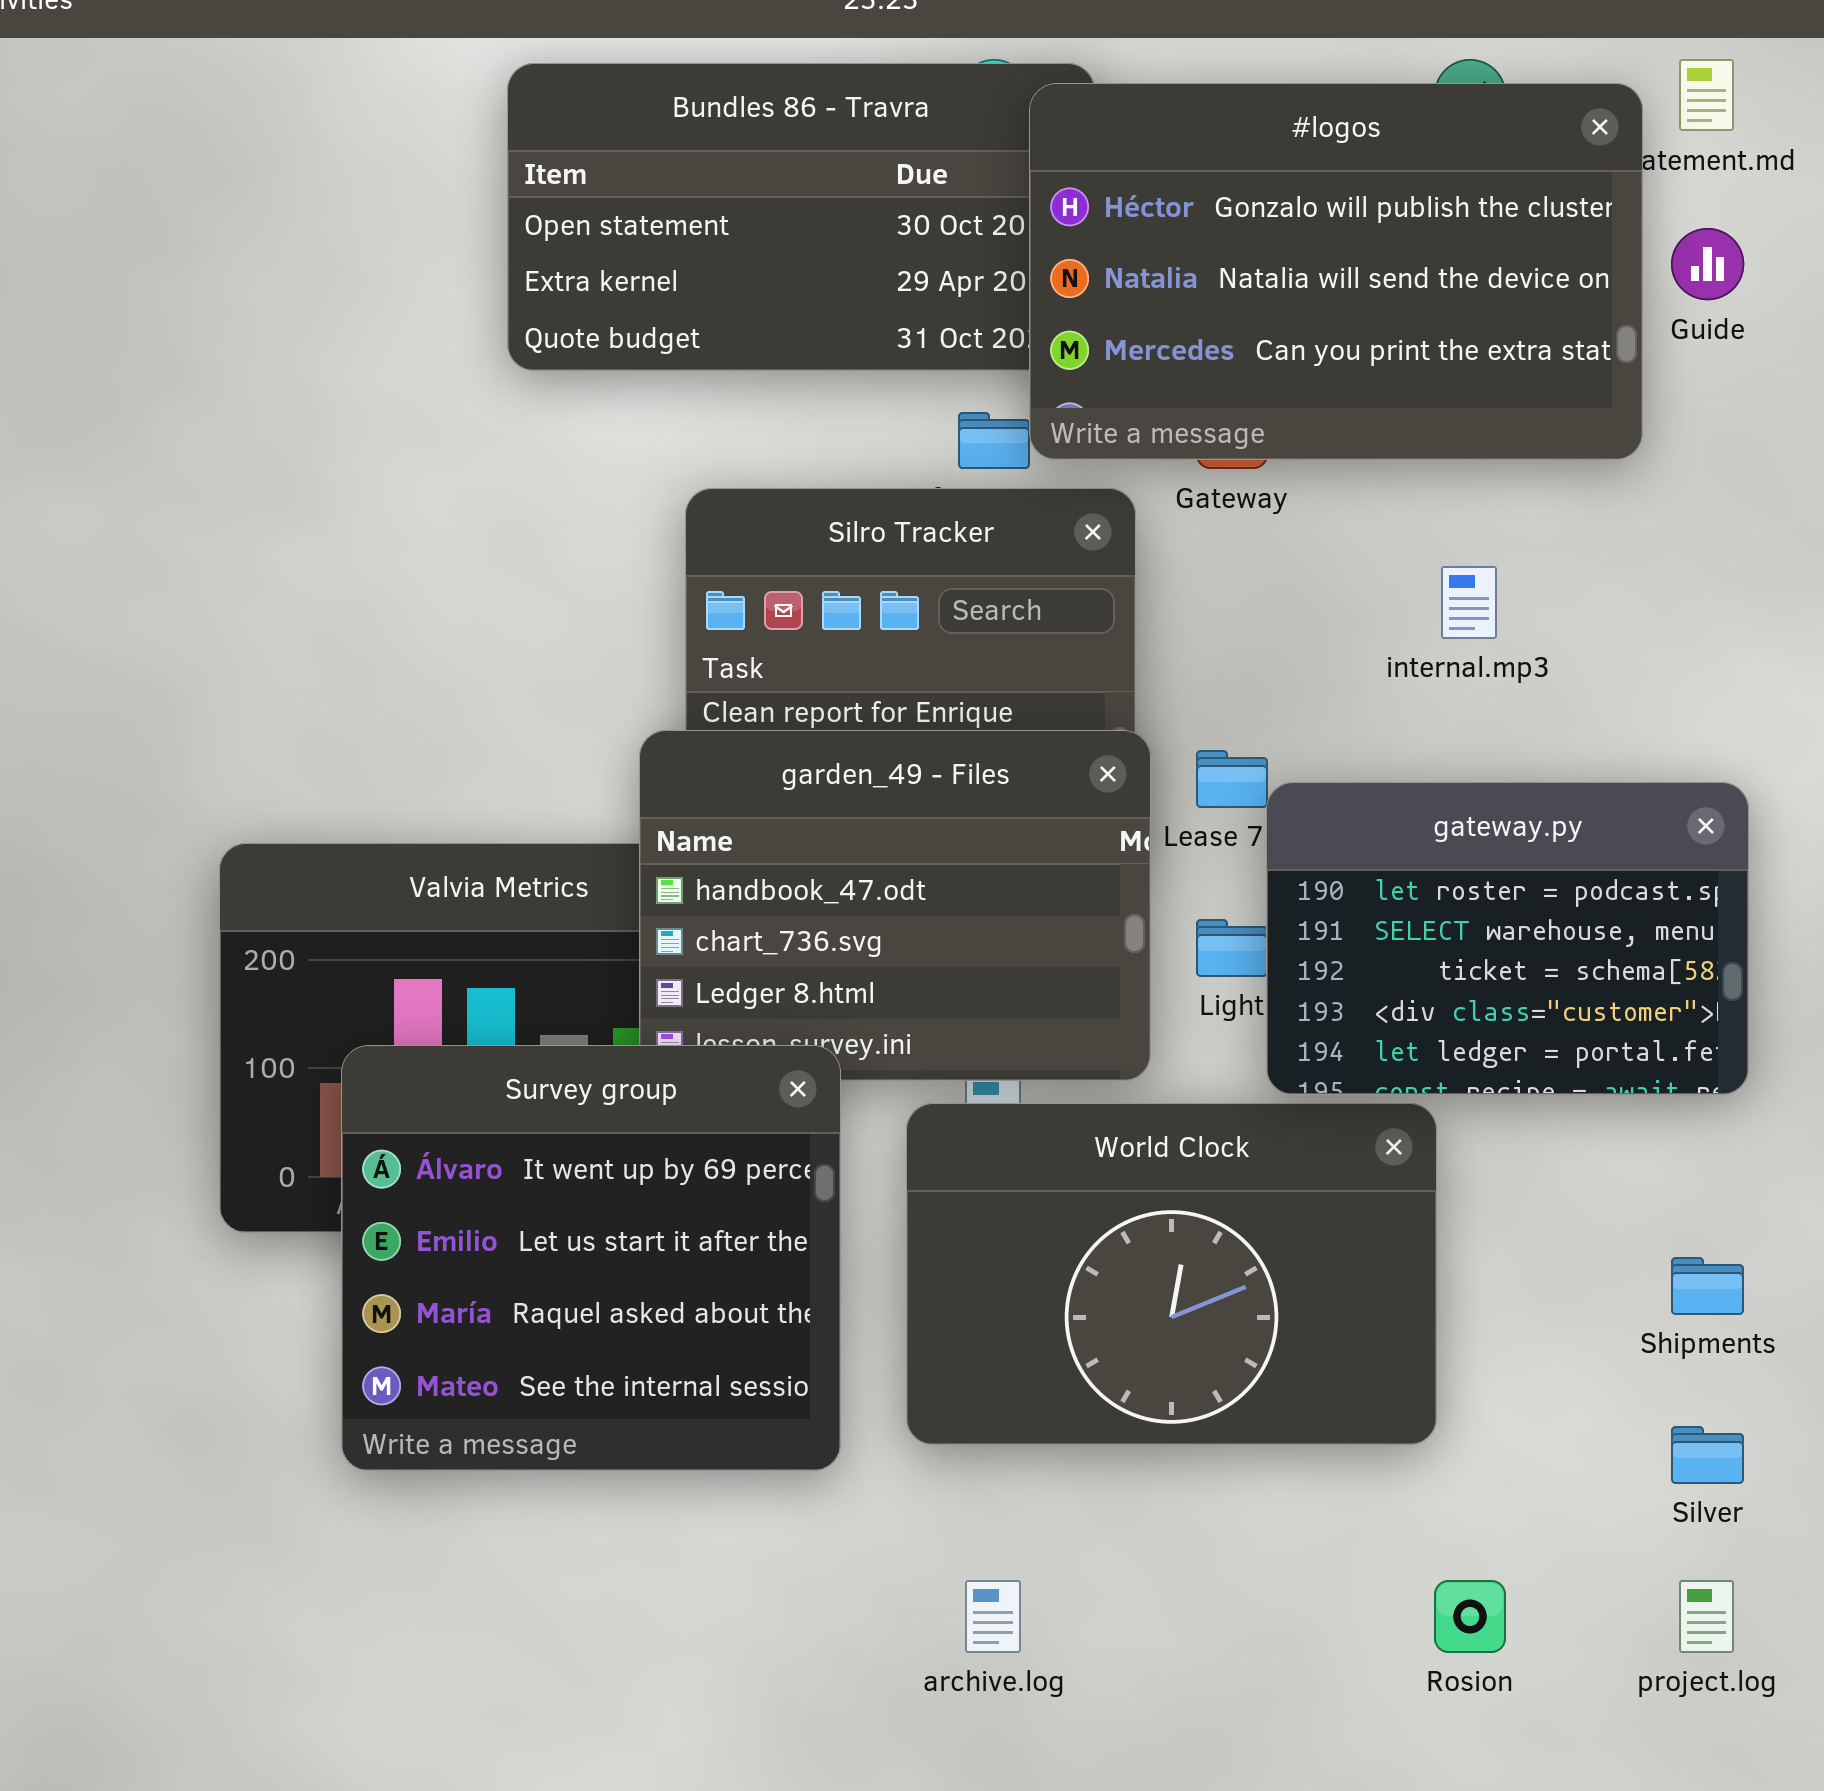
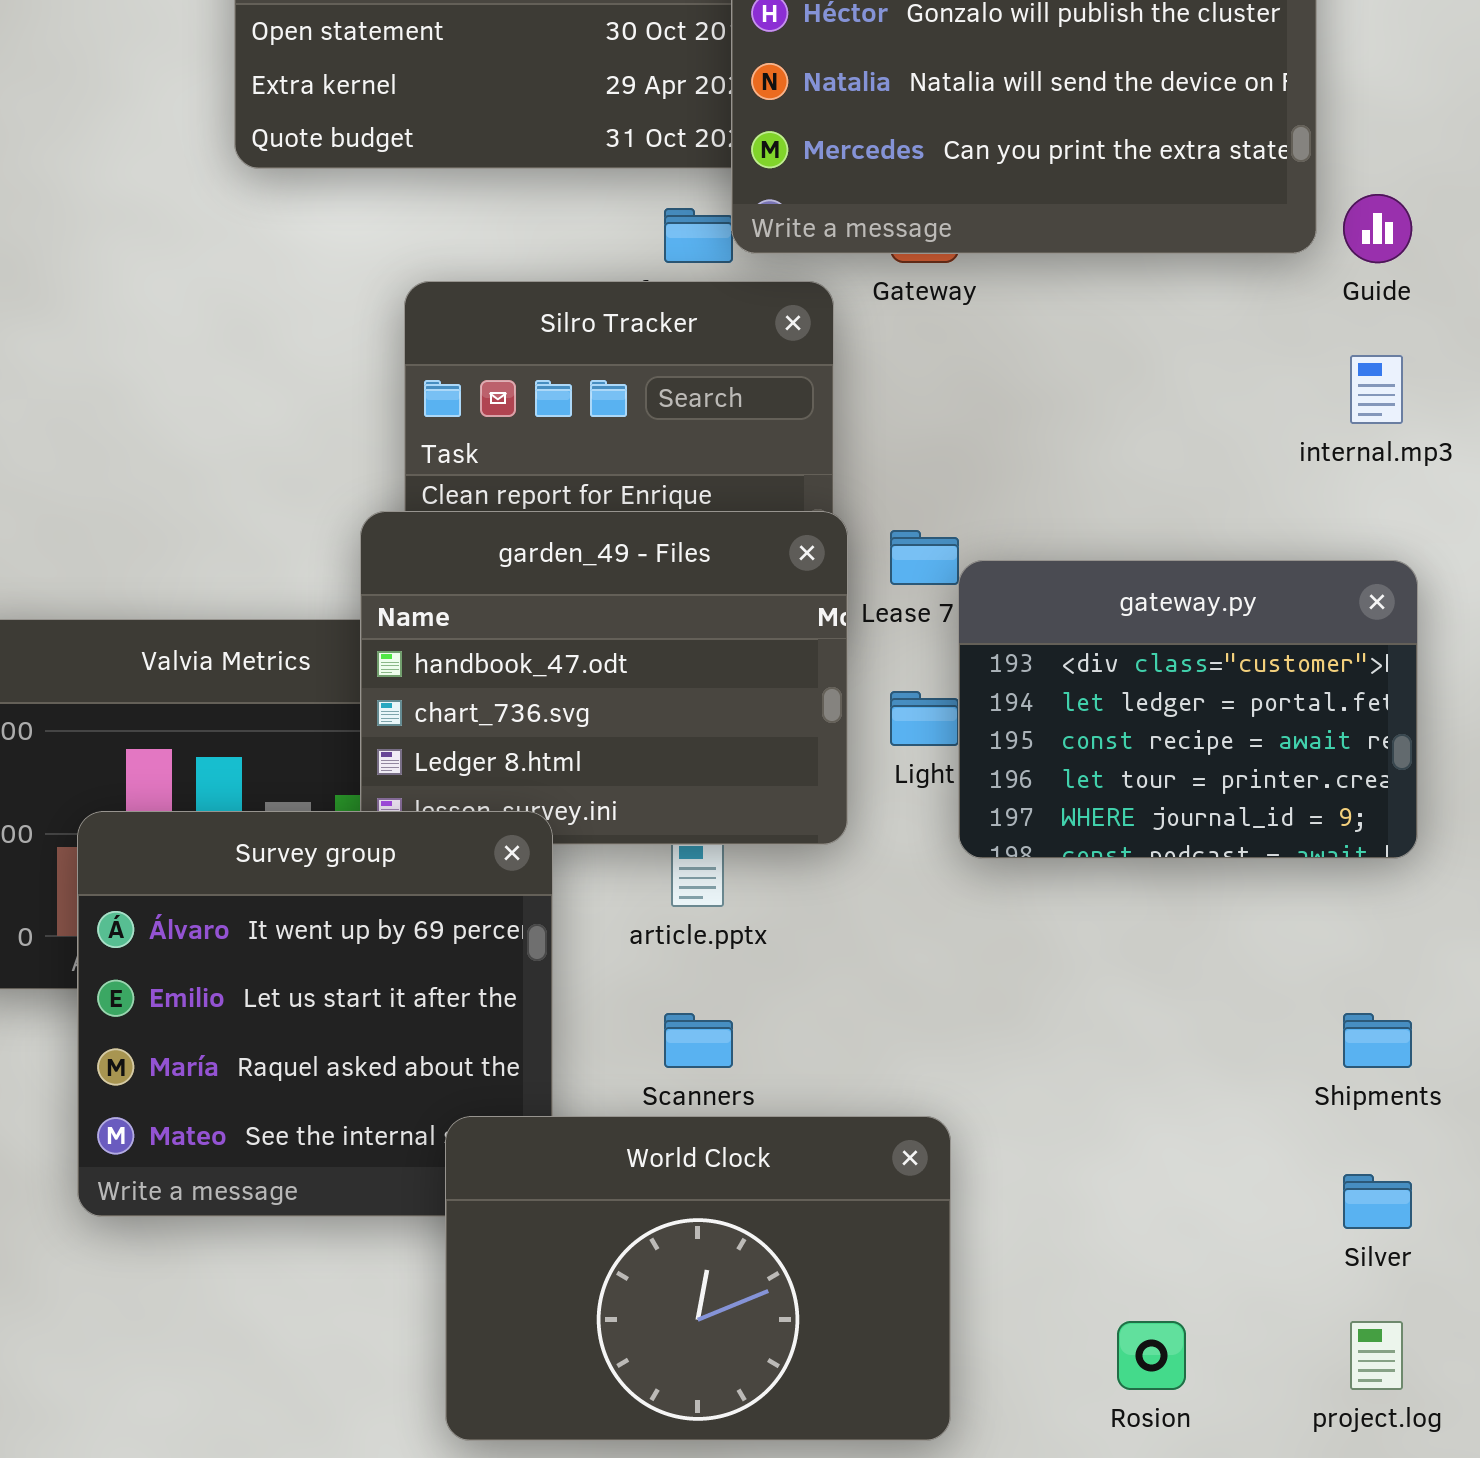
Guide: [1671,228,1744,300] -> [1343,194,1412,263], moved
internal.mp3: [1441,566,1497,639] -> [1350,355,1403,424], moved
gateway.py: [1266,782,1749,1095] -> [958,560,1418,859], scrolled down 3 rows
World Clock: [906,1103,1437,1445] -> [445,1116,951,1441], moved

